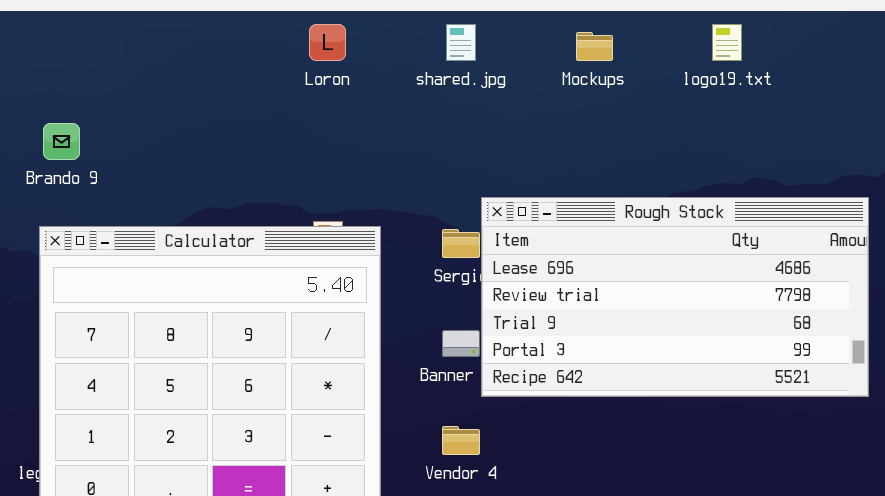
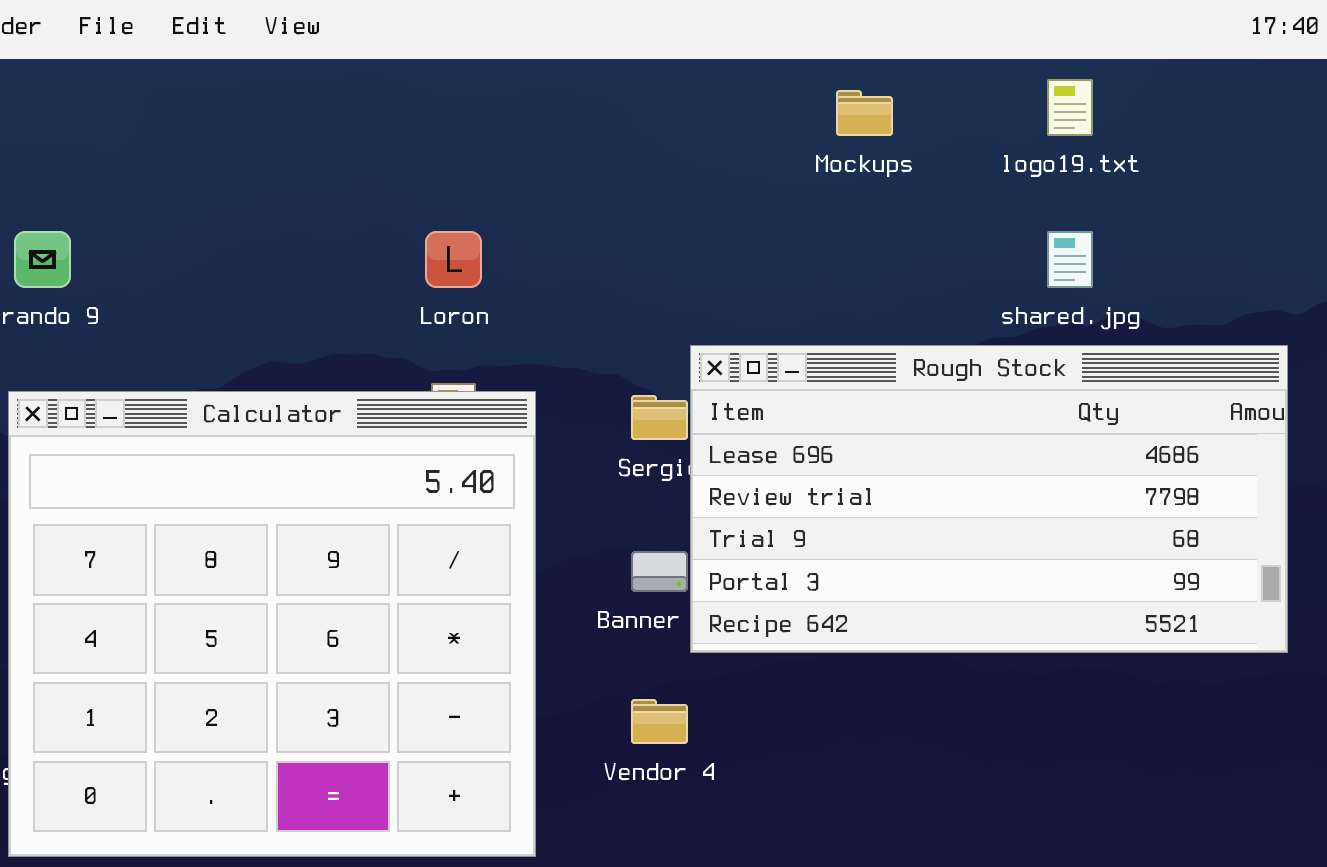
Loron: [309,24,346,61] -> [425,231,482,288], moved
shared.jpg: [446,24,476,61] -> [1047,231,1093,288], moved

